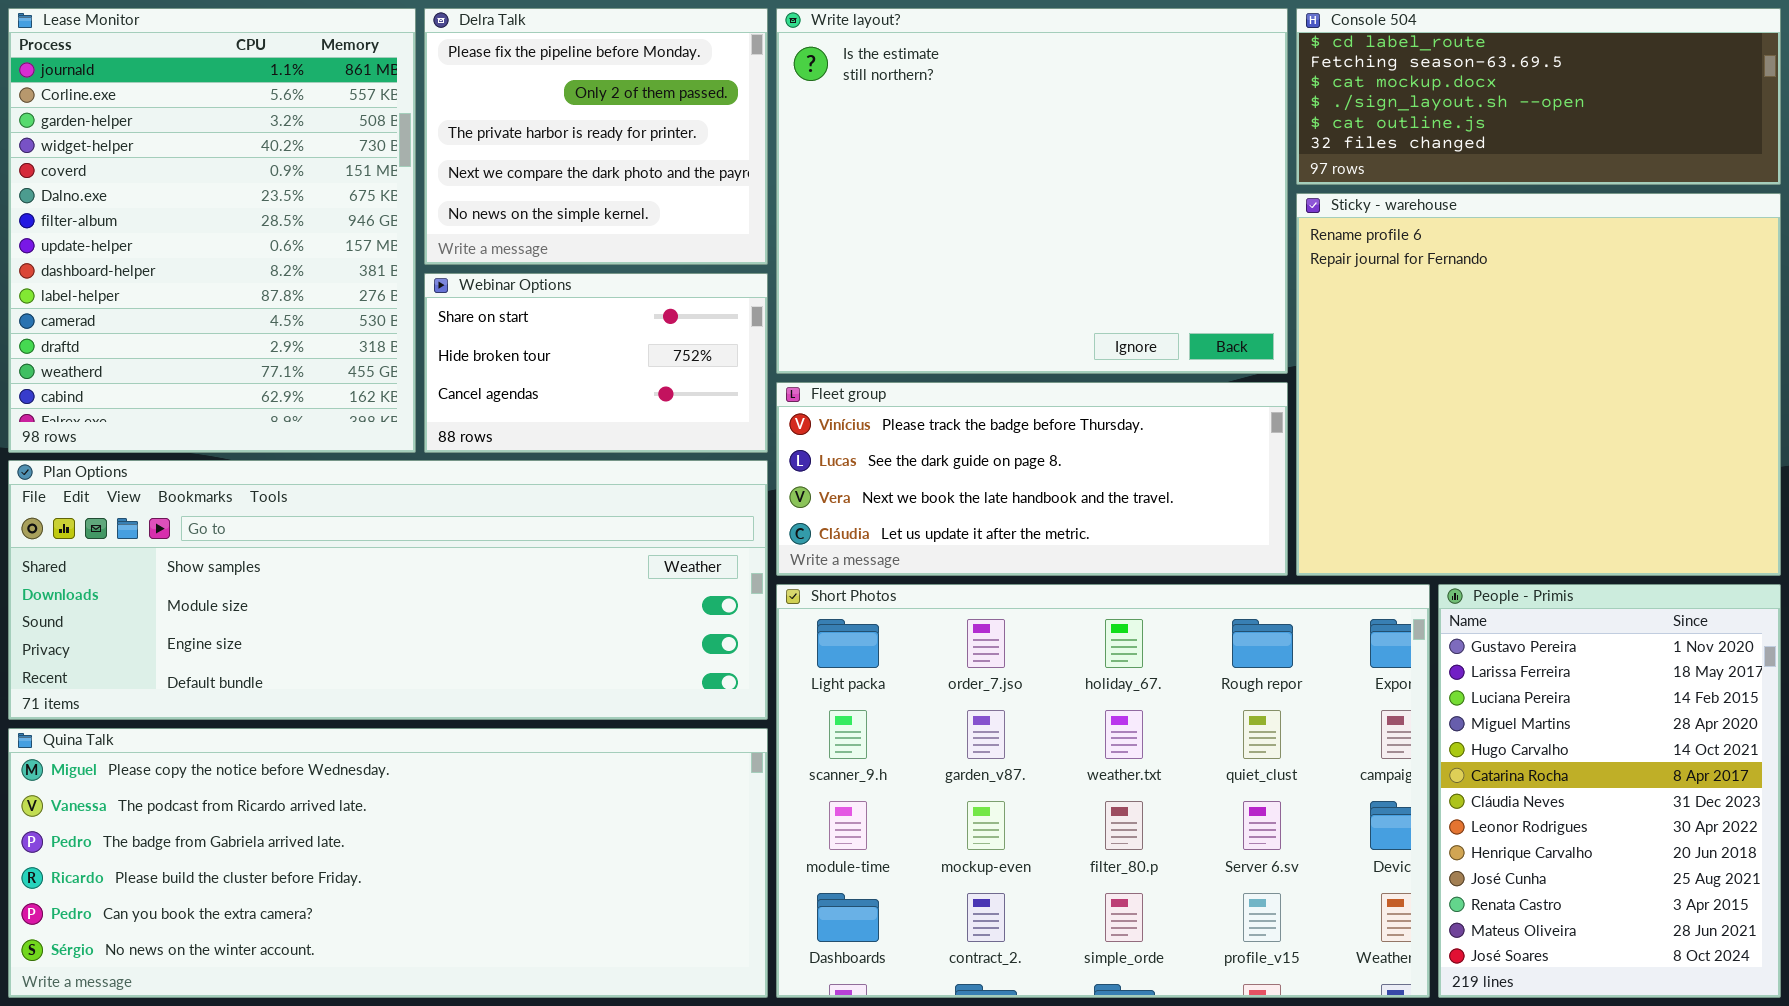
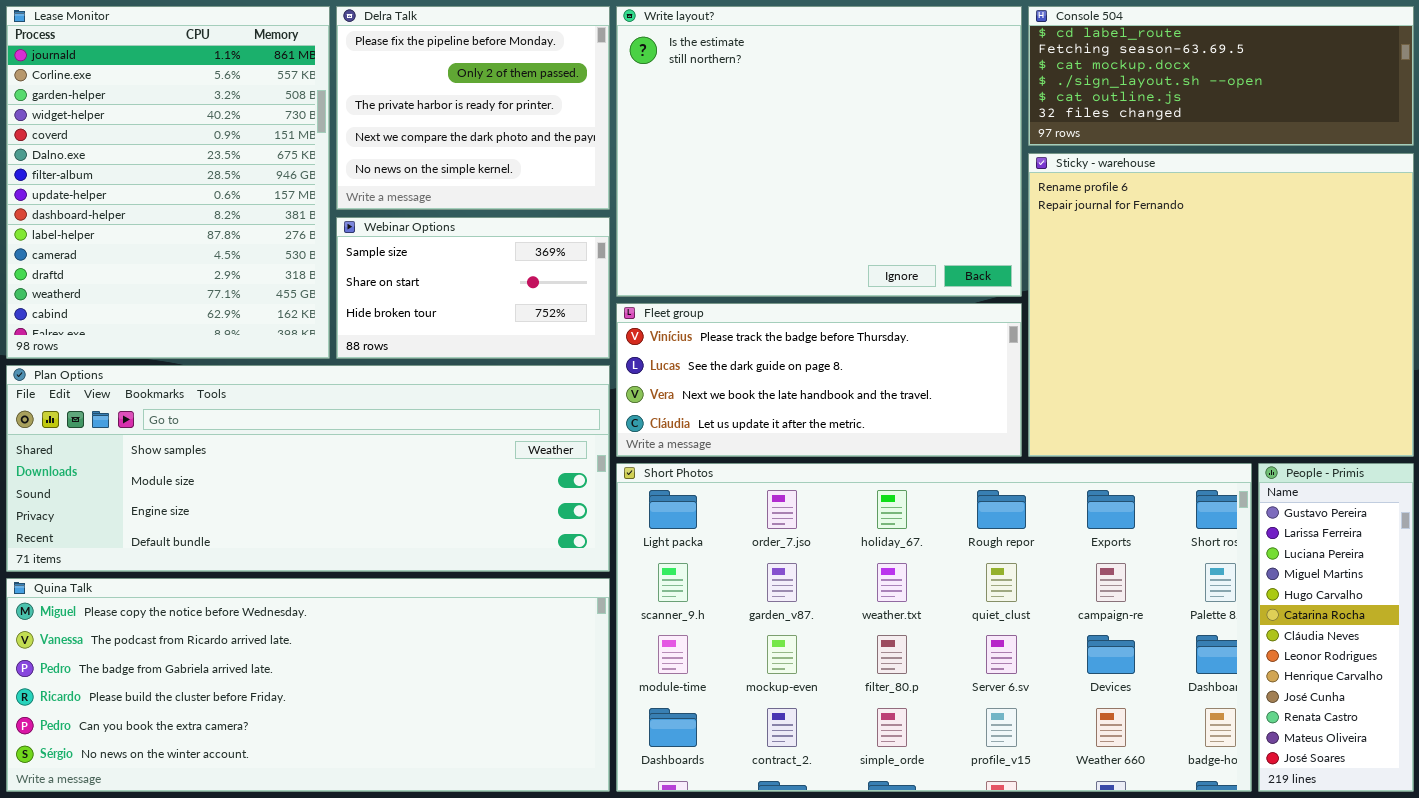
Webinar Options: [424,273,768,453] -> [336,217,610,359], scrolled up 1 row
Short Photos: [776,584,1430,998] -> [616,463,1252,792], resized
People - Primis: [1438,584,1781,998] -> [1258,463,1414,792], resized

